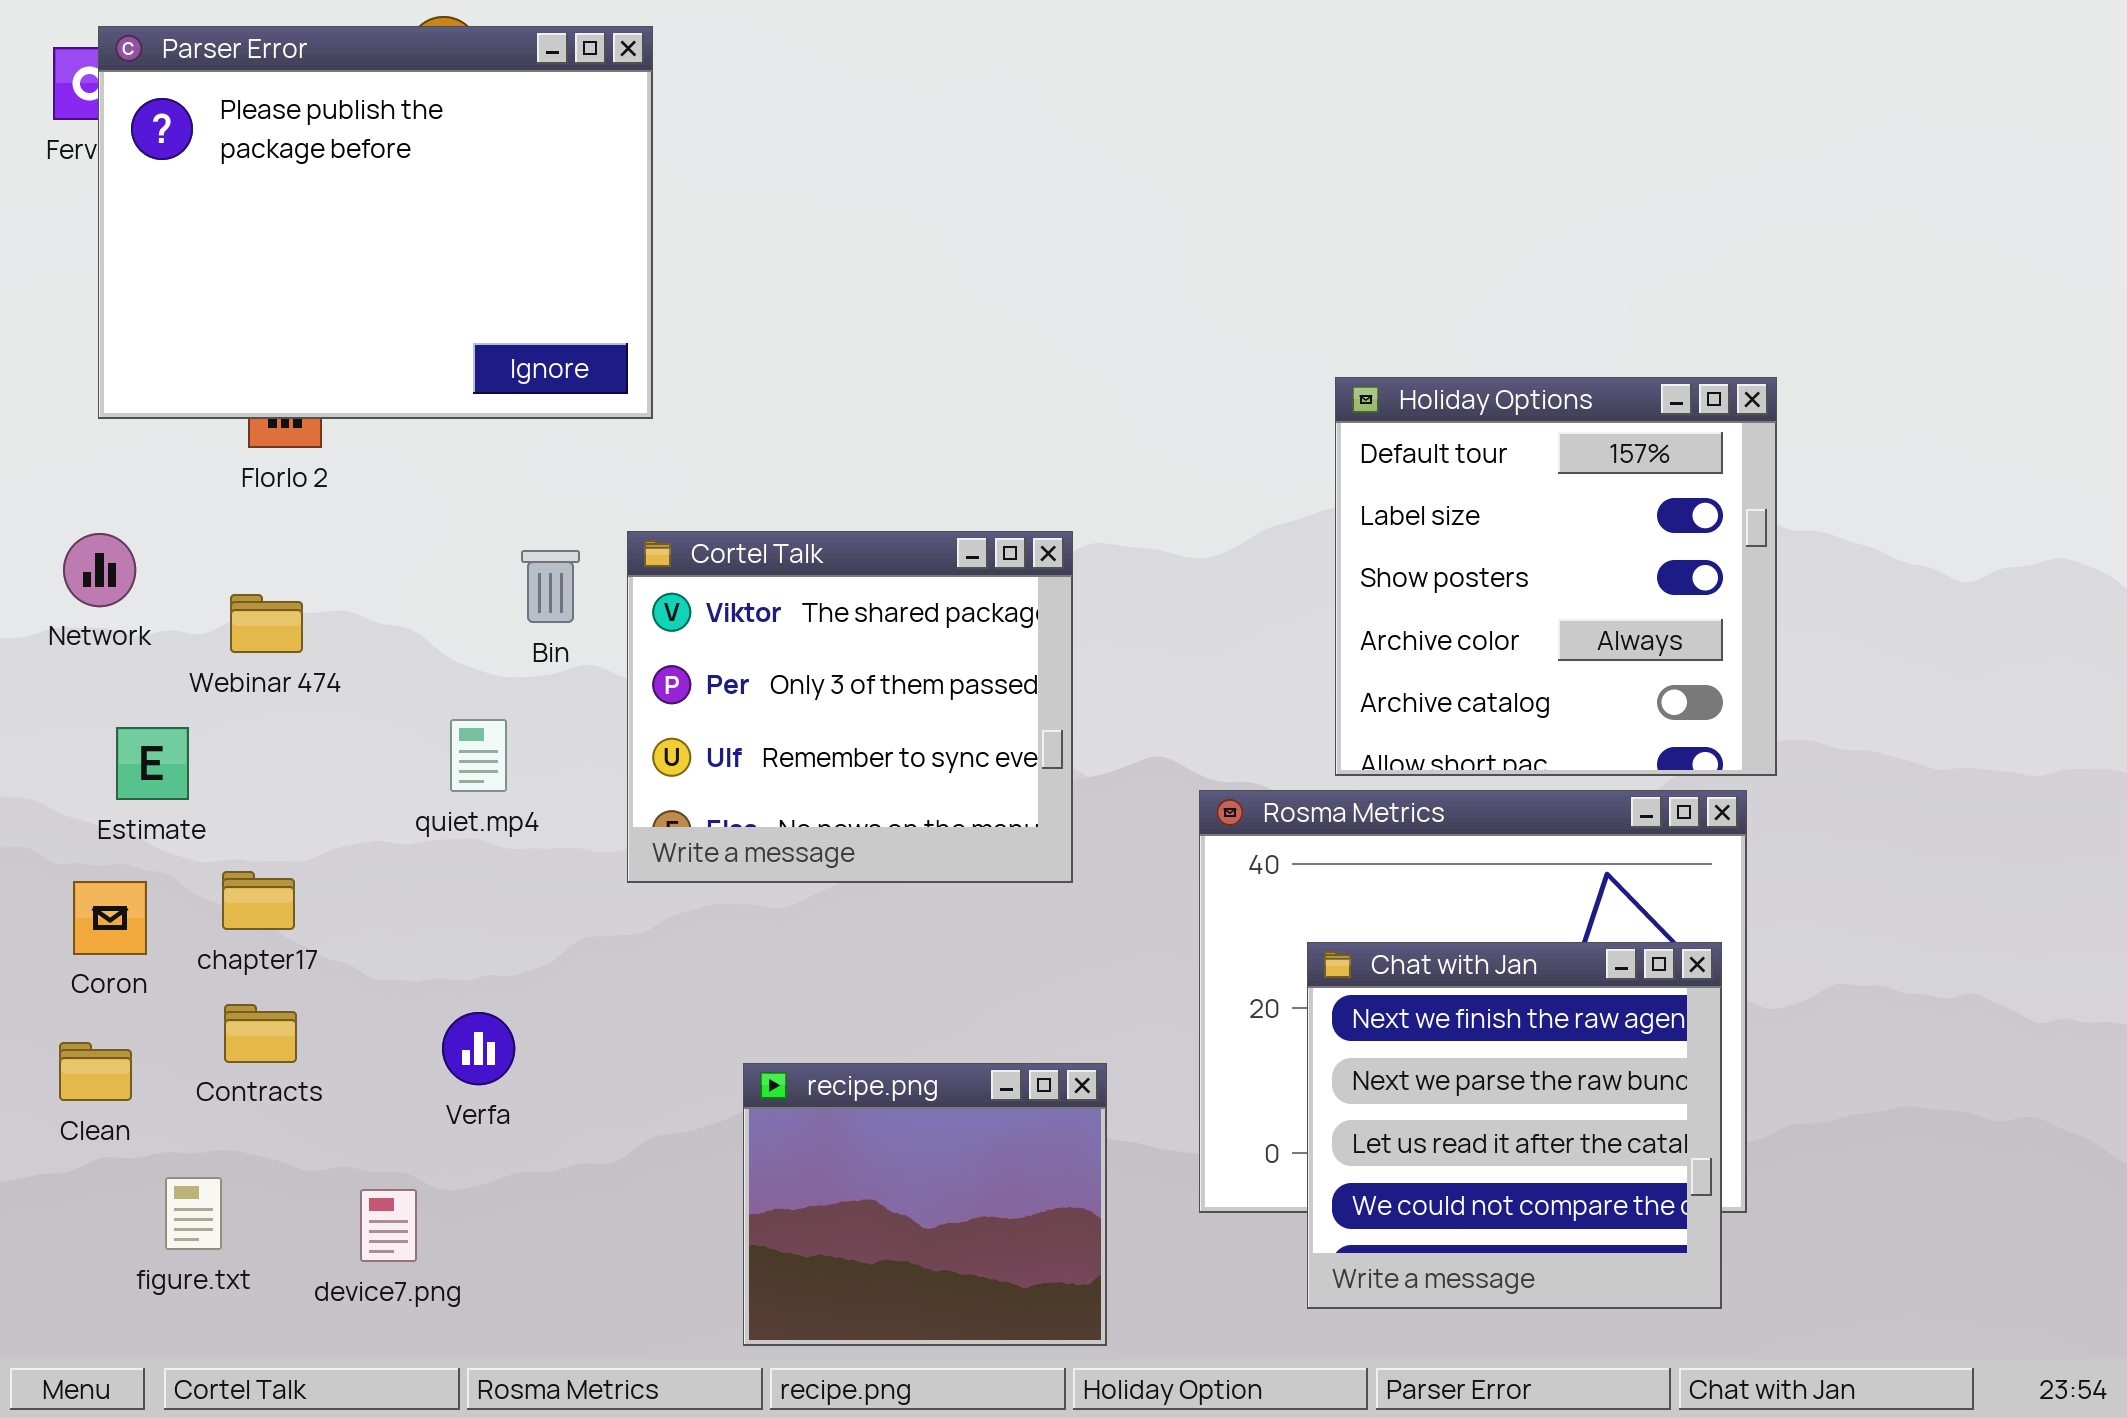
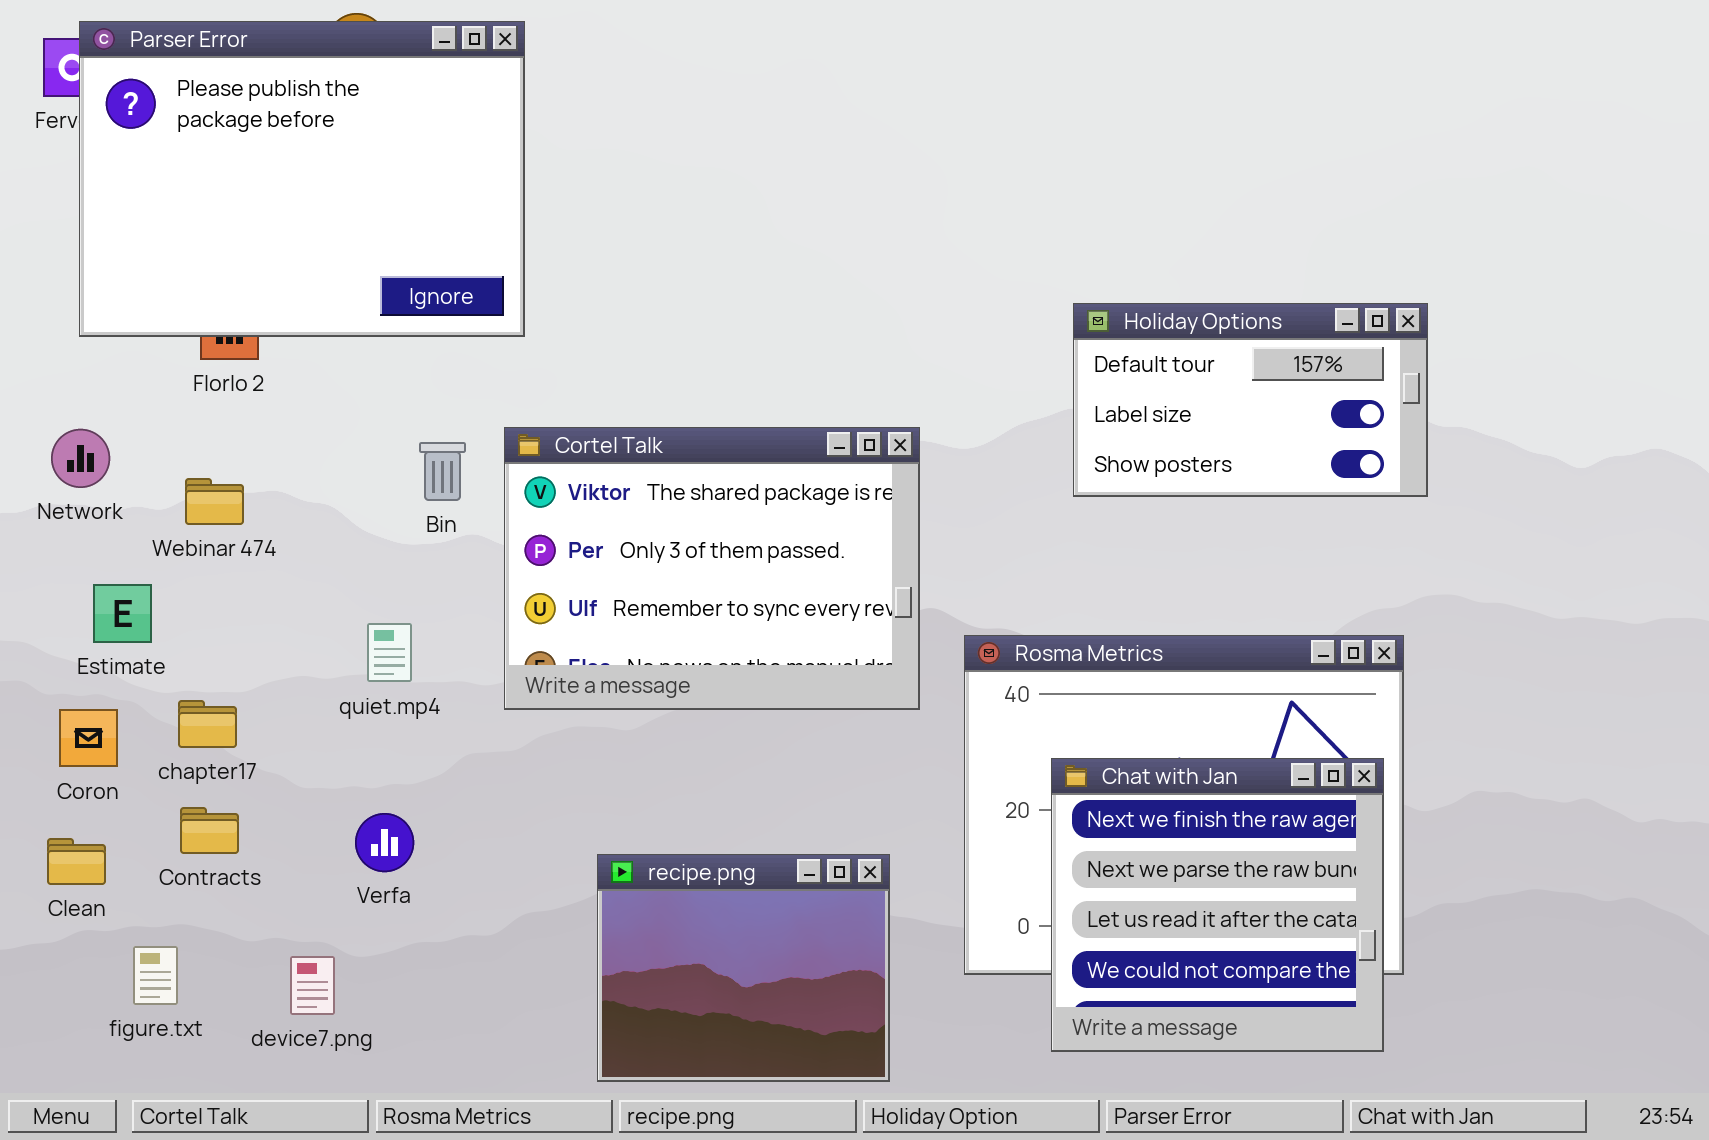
Holiday Options: [1335,377,1777,776] -> [1073,303,1428,497], resized
Cortel Talk: [627,531,1073,883] -> [504,427,920,710], resized
quiet.mp4: [450,719,507,792] -> [367,623,412,682], moved

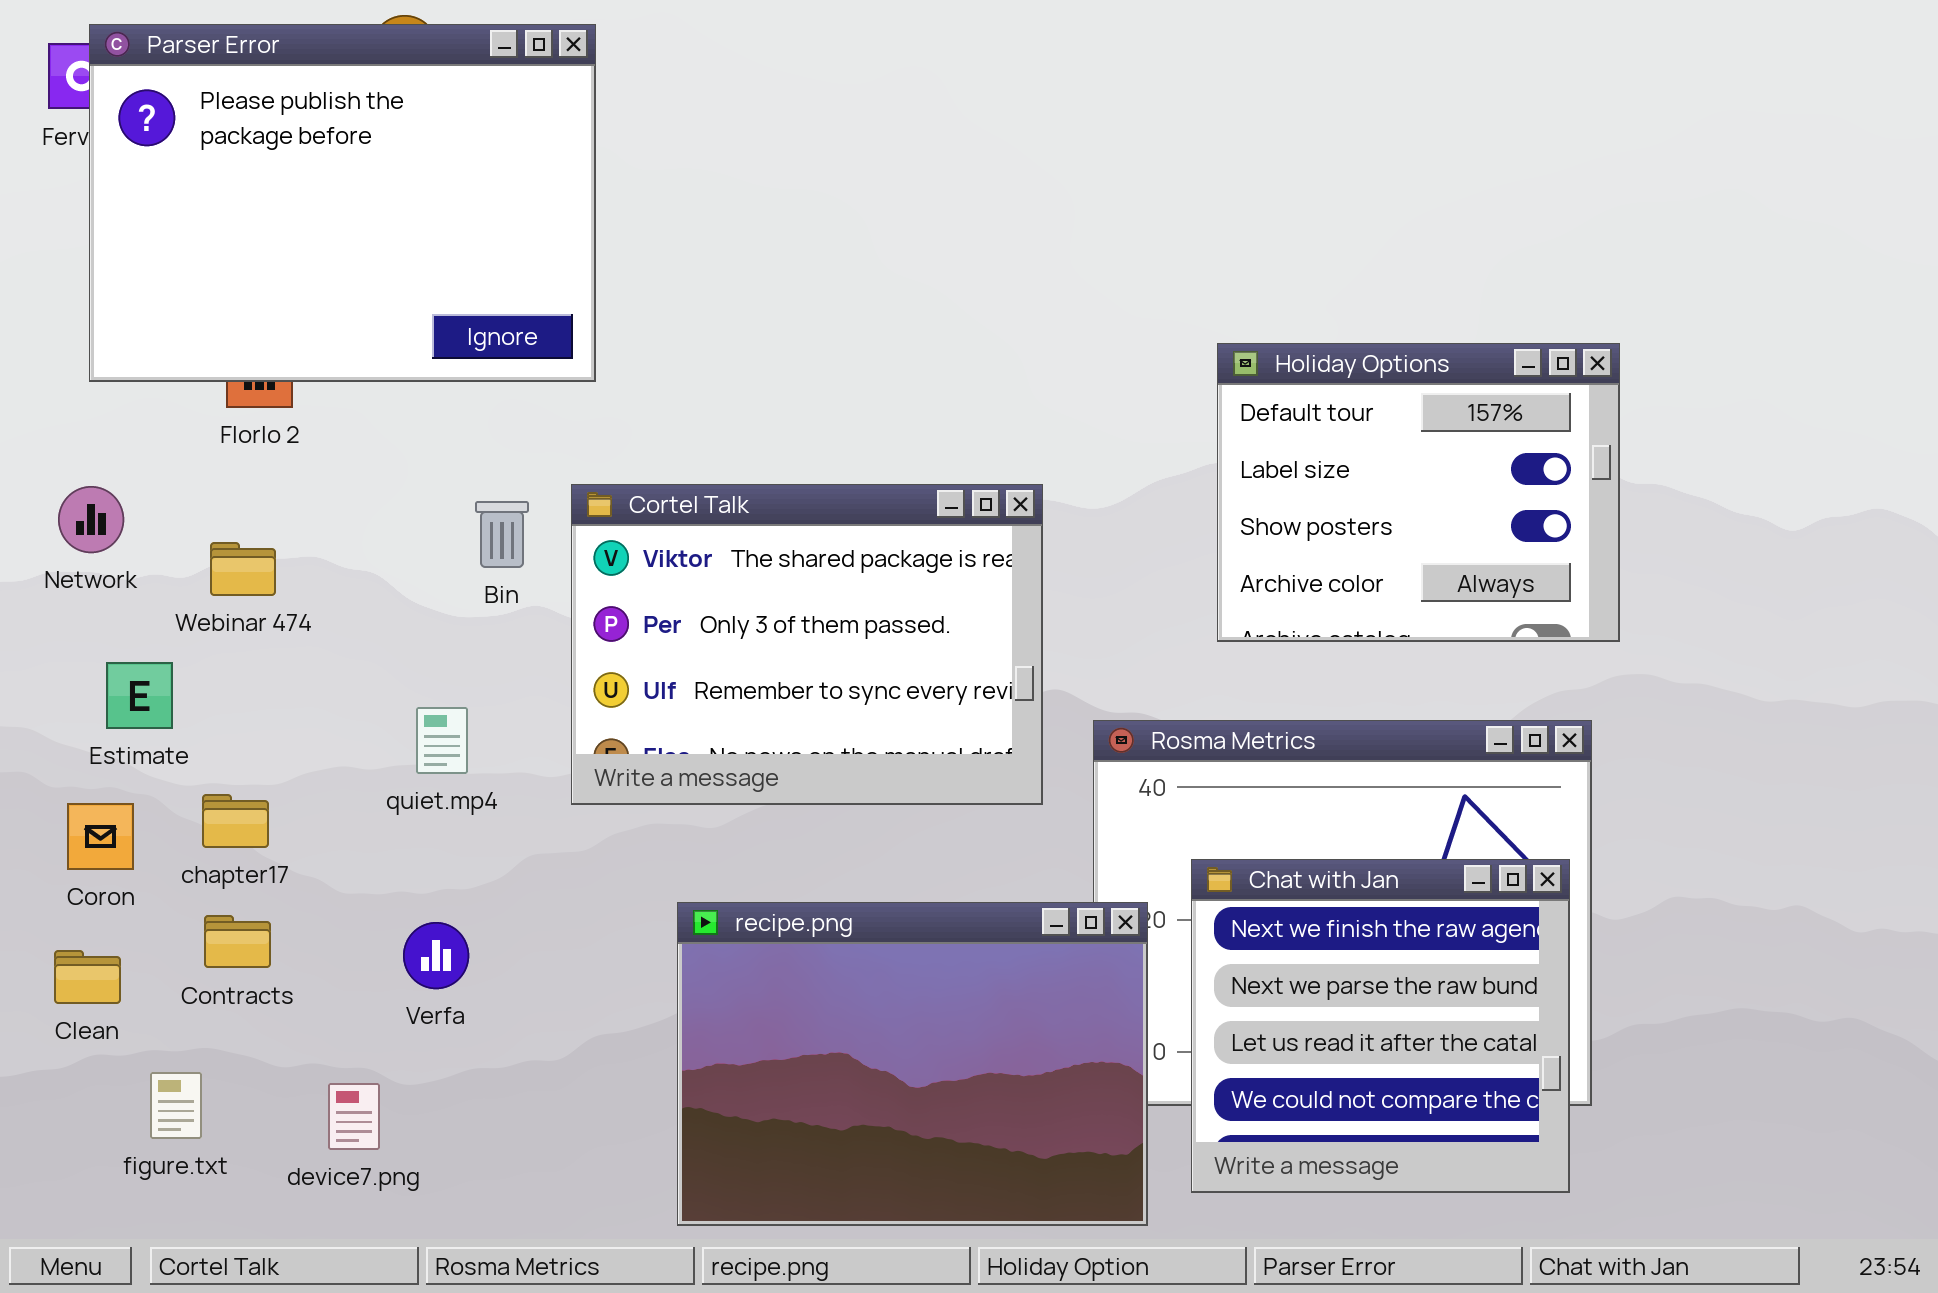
Holiday Options: [1073,303,1428,497] -> [1217,343,1620,642], resized
recipe.png: [597,854,890,1082] -> [677,902,1148,1226], resized

